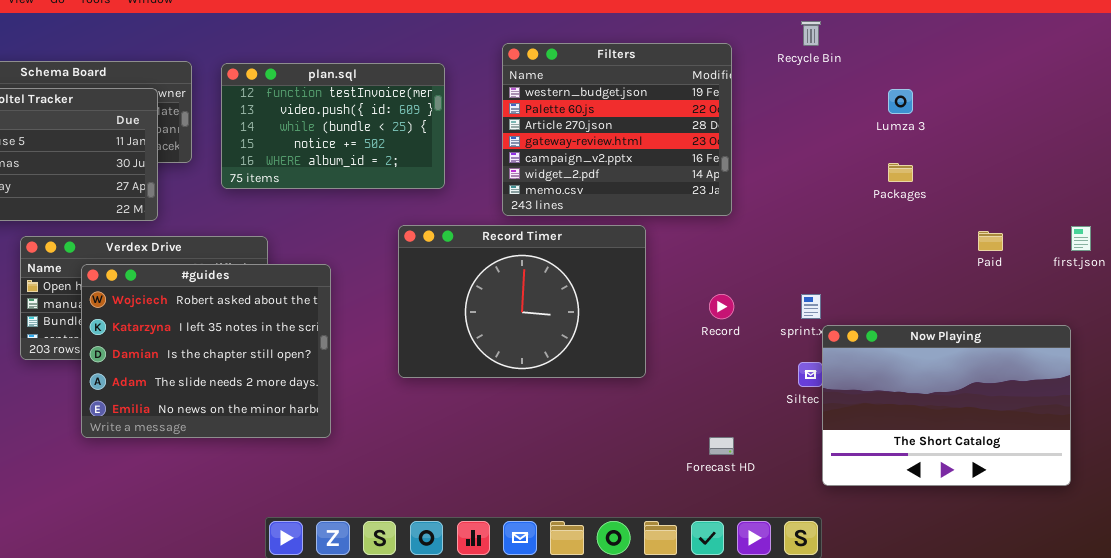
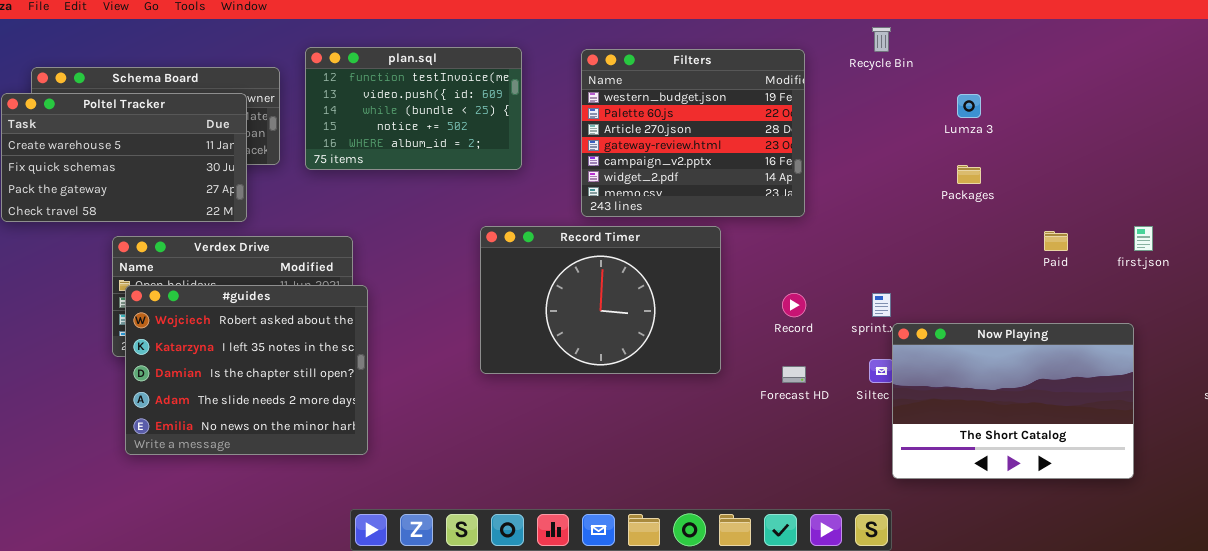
plan.sql: [221,63,445,189] -> [305,47,522,170], moved
#guides: [81,264,331,438] -> [125,285,368,455], moved
Forecast HD: [709,437,734,455] -> [782,366,806,383], moved

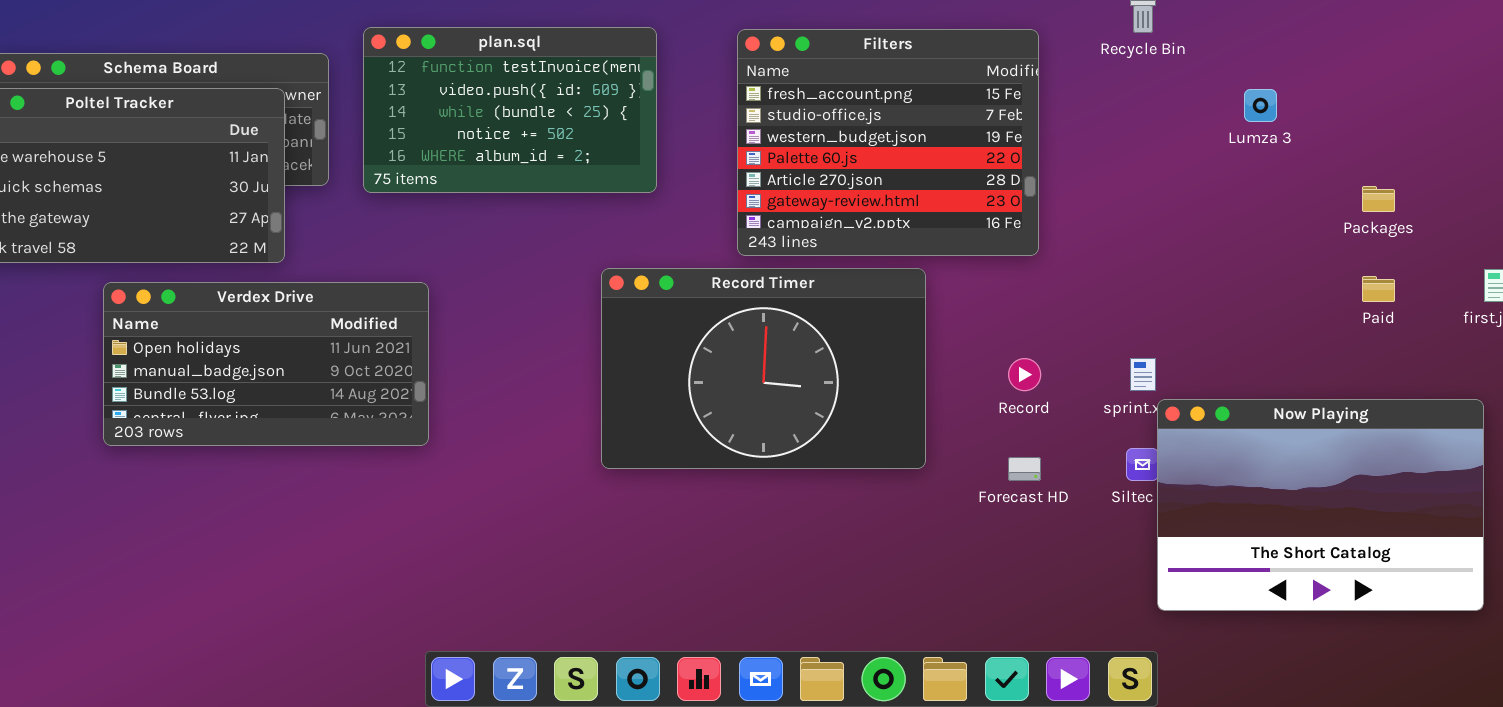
Filters: [581,49,805,217] -> [737,29,1039,256], scrolled up 2 rows
Packages: [957,165,981,184] -> [1362,186,1395,212], moved
#guides: [125,285,368,455] -> none, closed

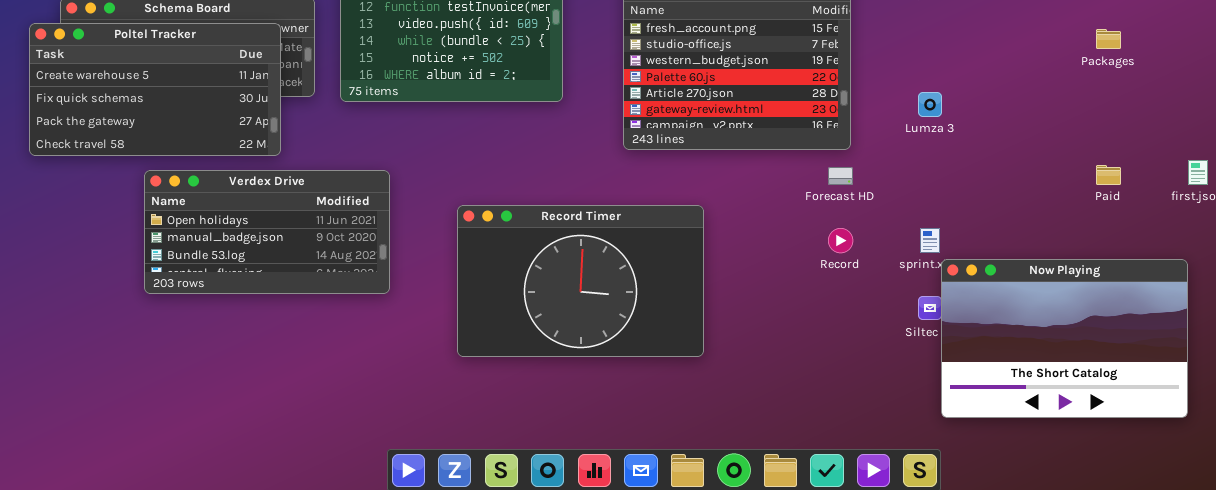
Lumza 3: [1244,89,1277,122] -> [918,92,942,117], moved
Packages: [1362,186,1395,212] -> [1096,29,1121,49], moved
Record Timer: [601,268,926,469] -> [457,205,704,357], moved
Forecast HD: [1008,457,1041,481] -> [828,167,853,185], moved

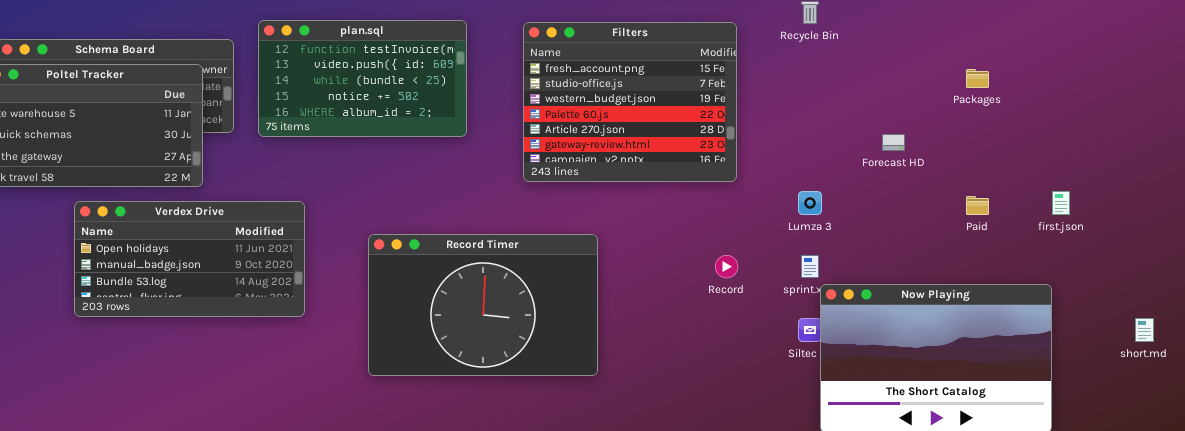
Lumza 3: [918,92,942,117] -> [798,191,822,215], moved
Forecast HD: [828,167,853,185] -> [882,134,905,151], moved

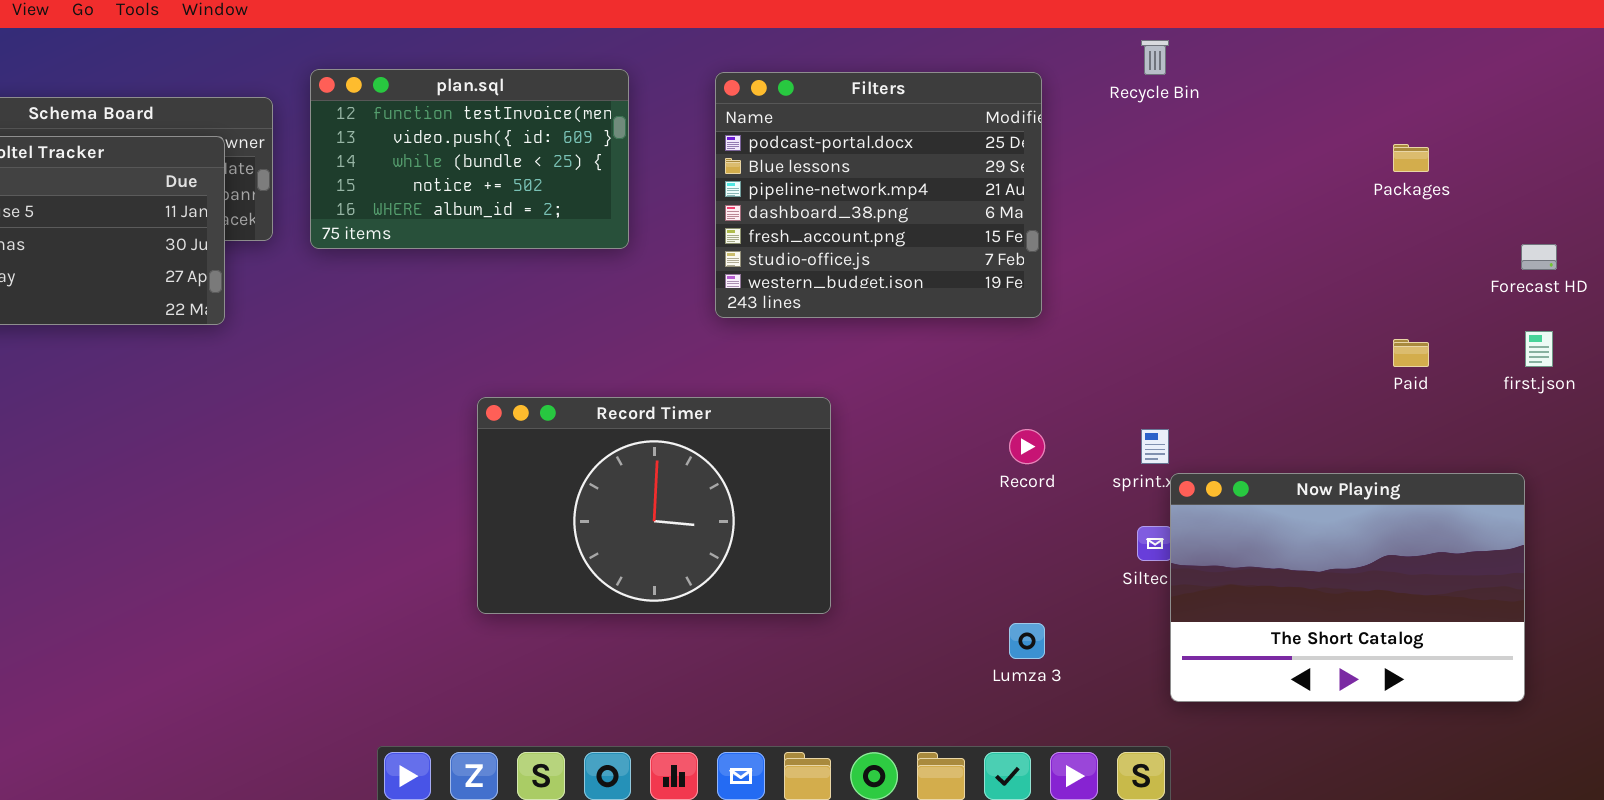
Filters: [523,22,737,182] -> [715,72,1042,318], scrolled up 4 rows
Forecast HD: [882,134,905,151] -> [1521,244,1557,270], moved
Lumza 3: [798,191,822,215] -> [1009,623,1045,659], moved
Verdex Drive: [74,201,305,317] -> none, closed

